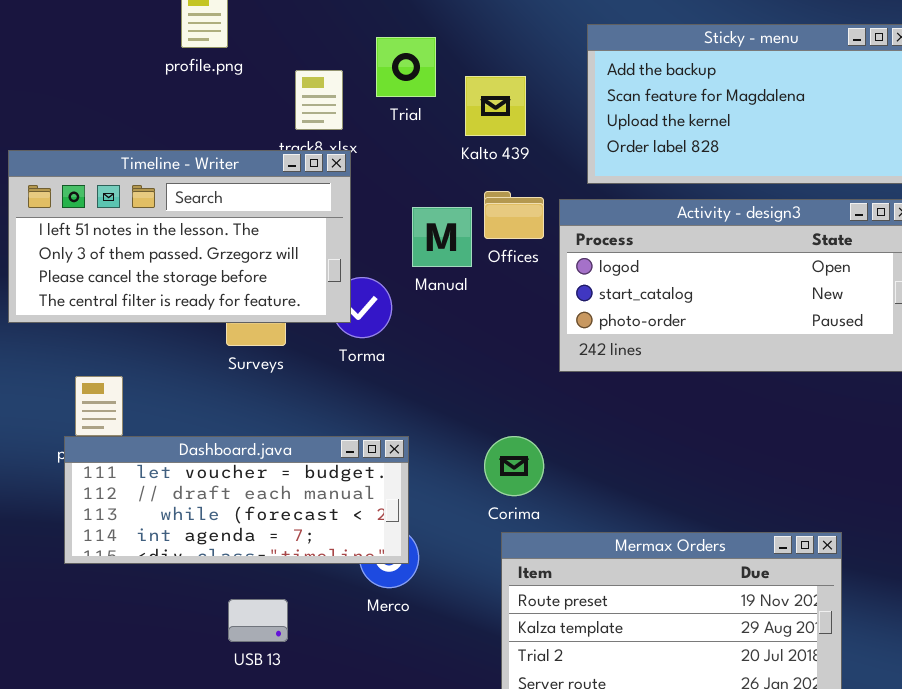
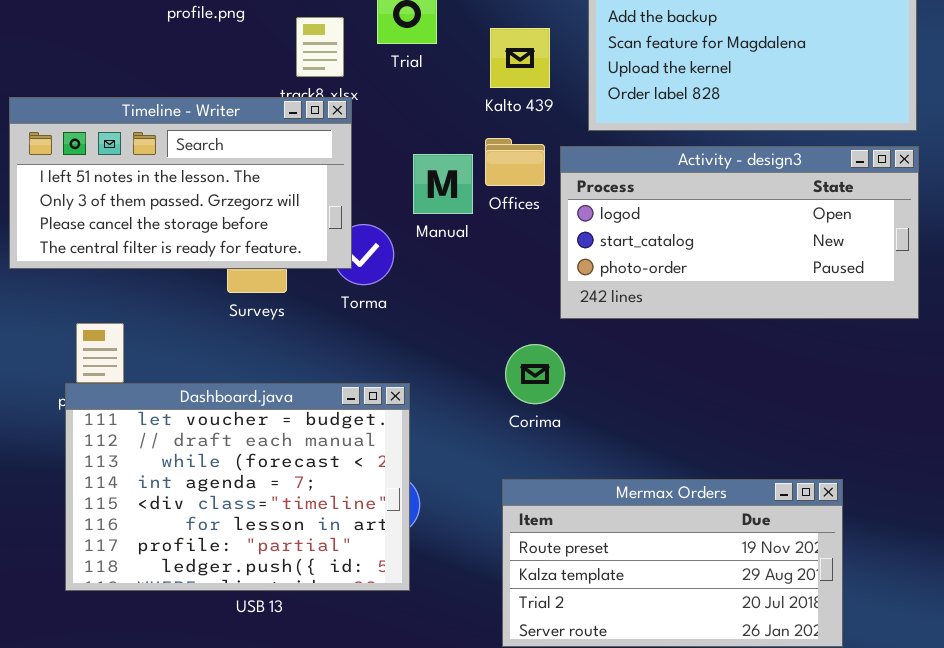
Kalto 439: [465,76,526,136] -> [490,28,550,88], moved
Dashboard.java: [64,436,409,564] -> [65,383,410,591], resized
Corima: [484,436,544,496] -> [505,344,565,404], moved

